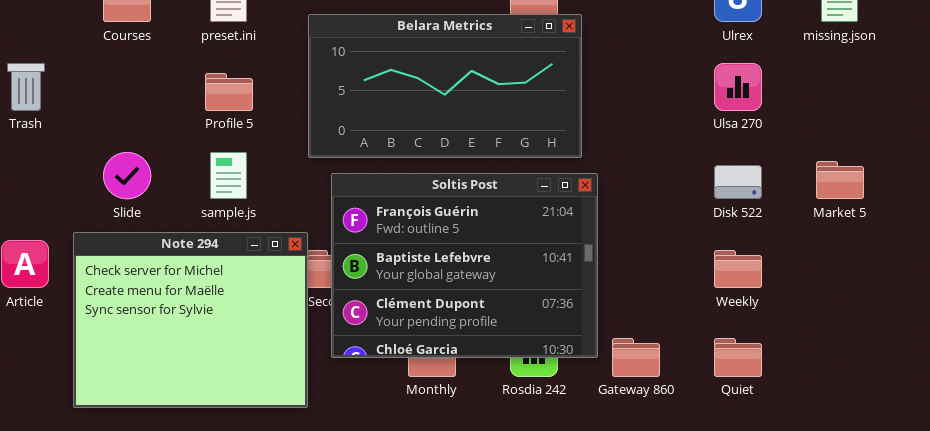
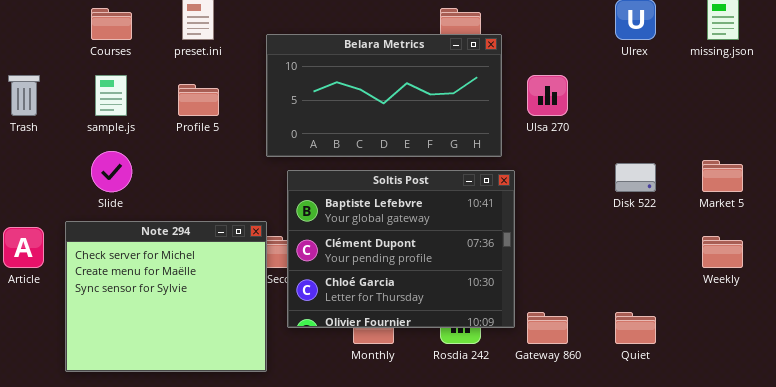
Ulsa 270: [714,63,762,111] -> [527,75,568,116], moved
sample.js: [210,152,247,199] -> [95,75,127,116], moved
Soltis Post: [331,173,598,358] -> [287,170,515,328], scrolled down 1 row
Weekly: [714,250,762,288] -> [702,236,743,268], moved

